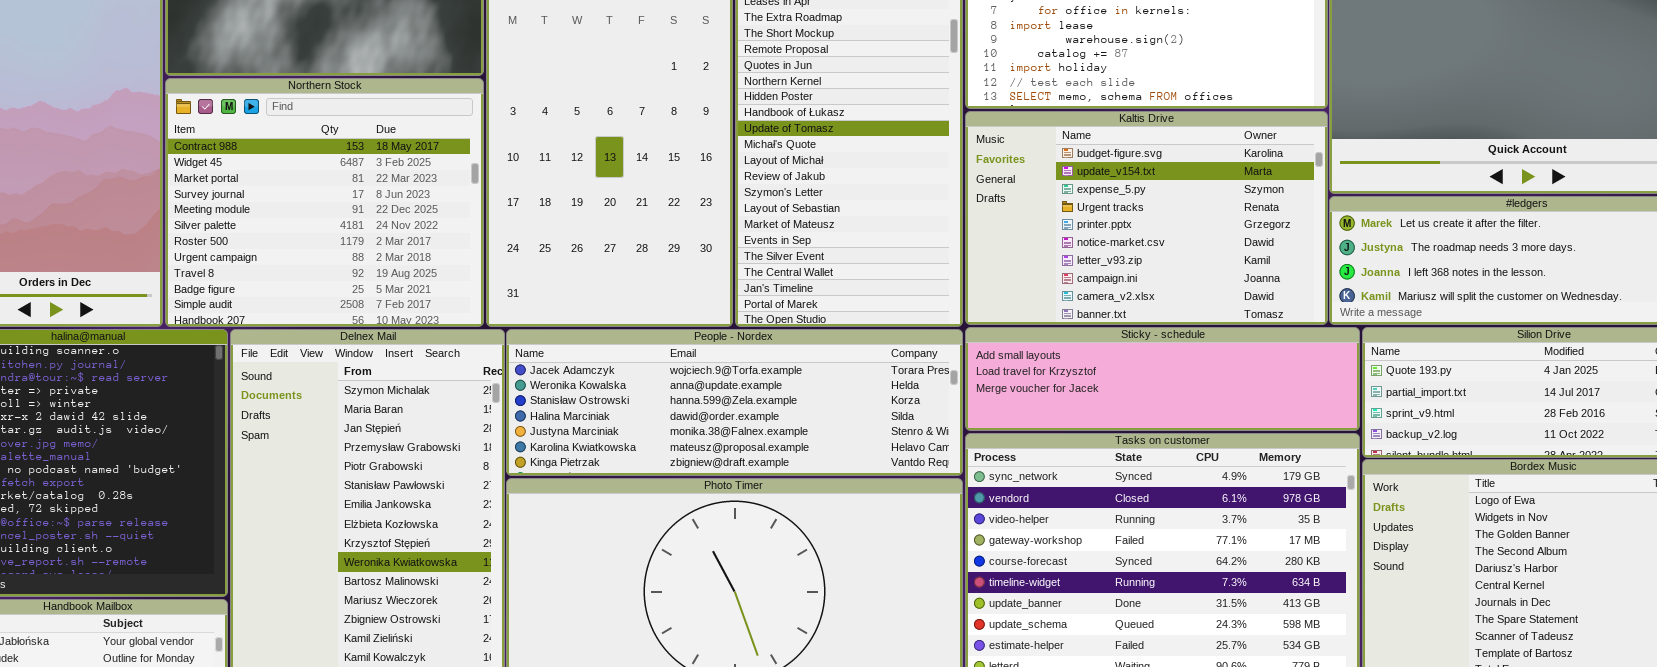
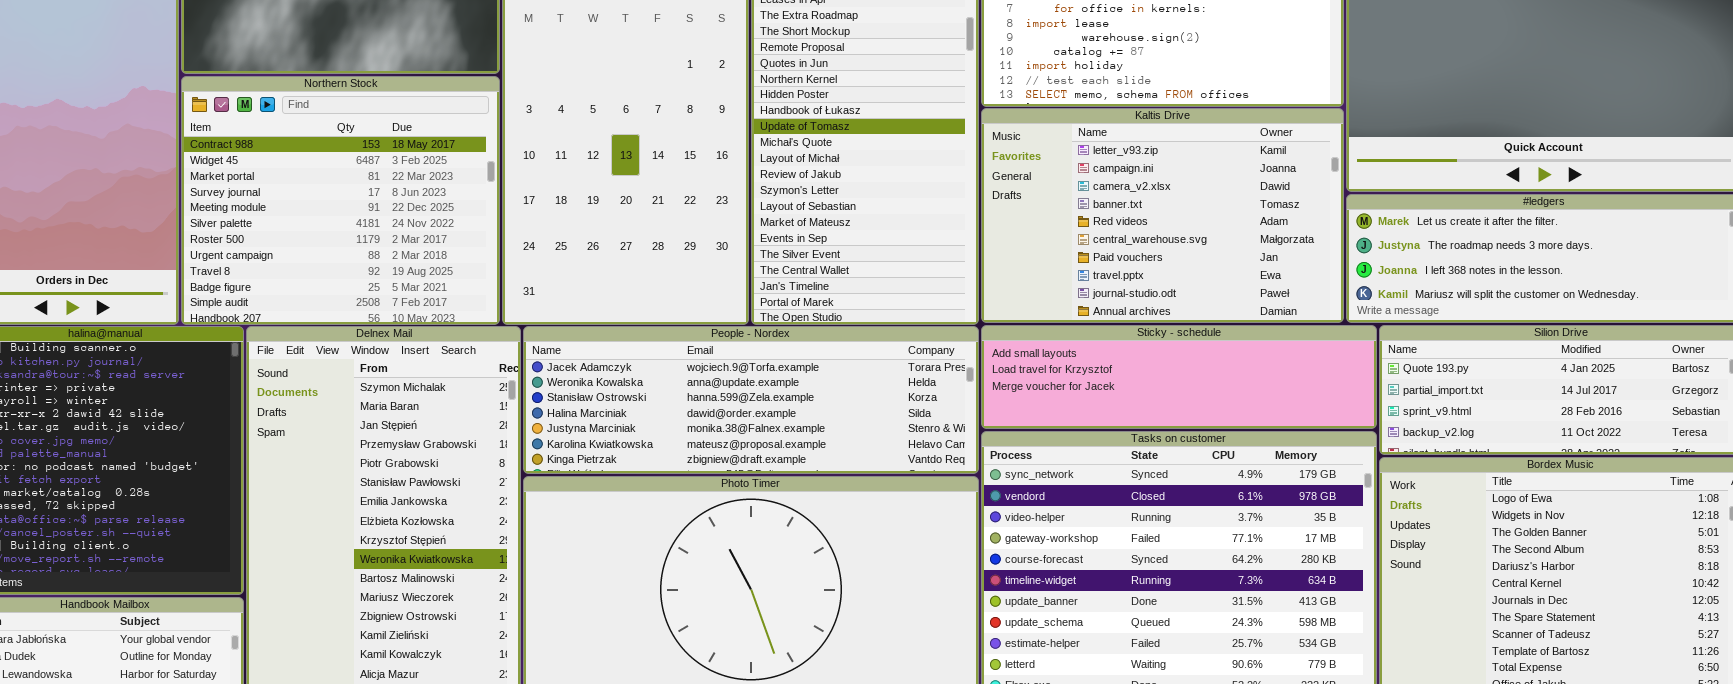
Kaltis Drive: [965,111,1328,325] -> [981,108,1344,323], scrolled down 6 rows

